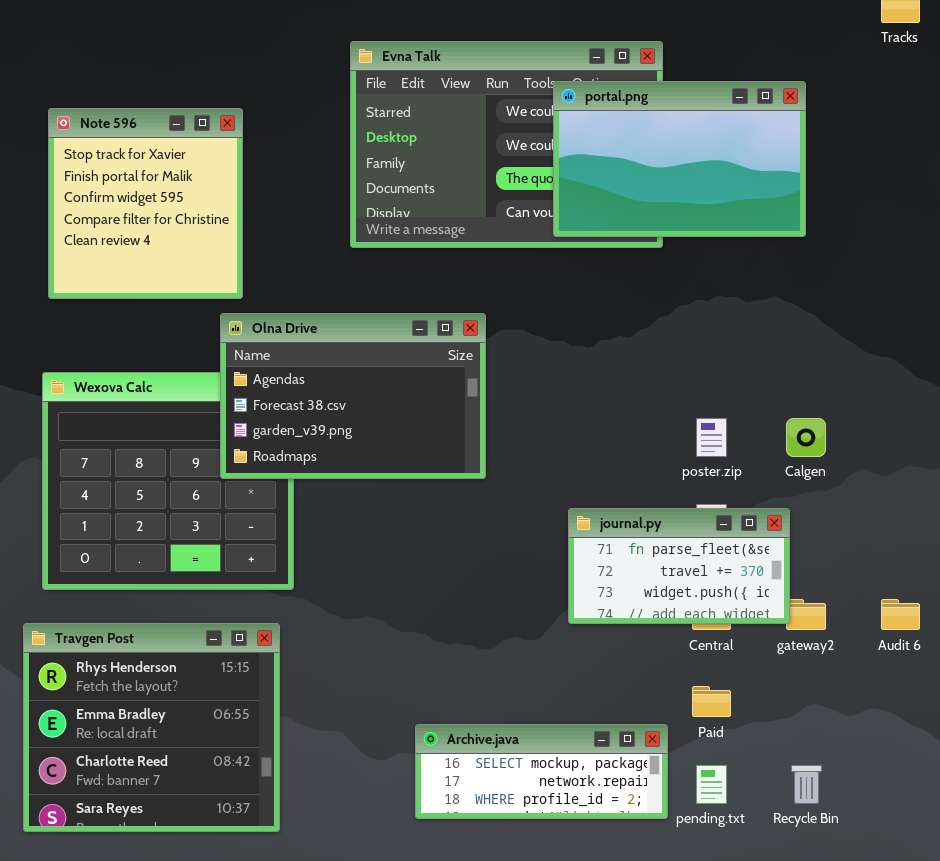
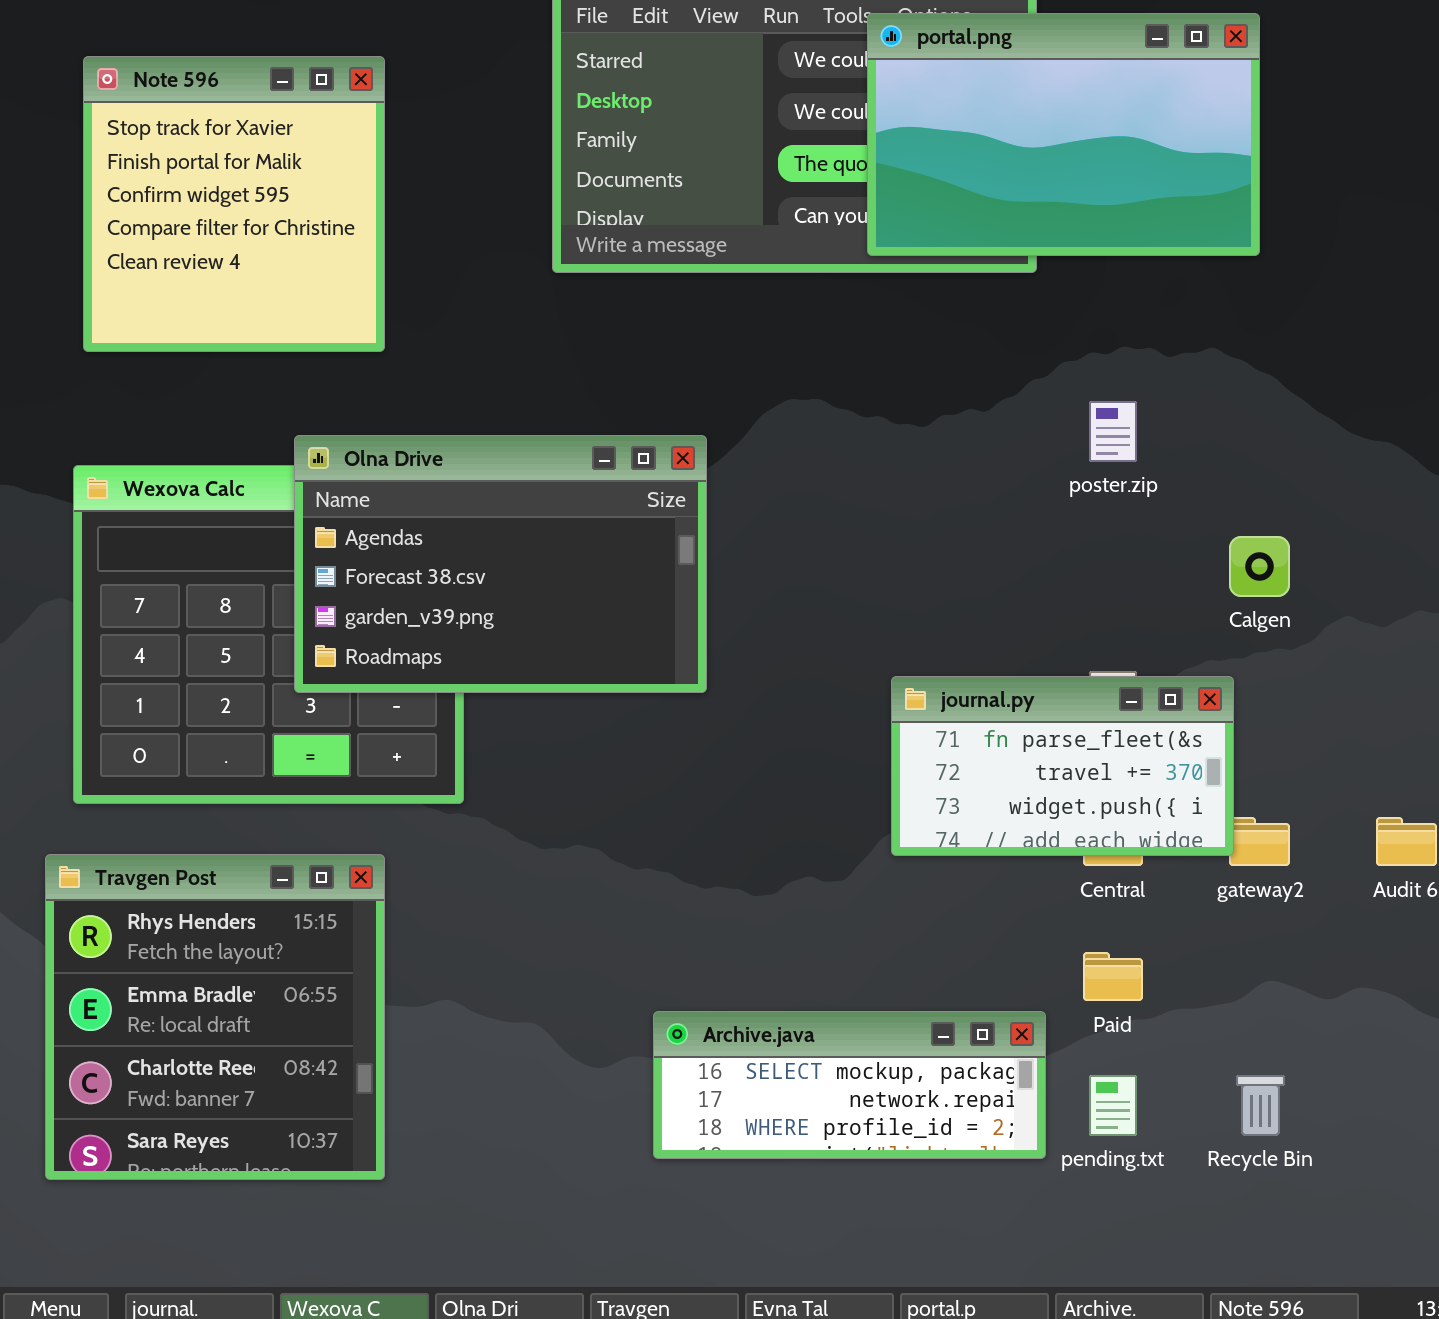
Olna Drive: [220,313,486,479] -> [294,435,707,693], moved
poster.zip: [696,418,727,457] -> [1089,401,1137,462], moved
Travgen Post: [23,623,280,832] -> [45,854,385,1180], resized

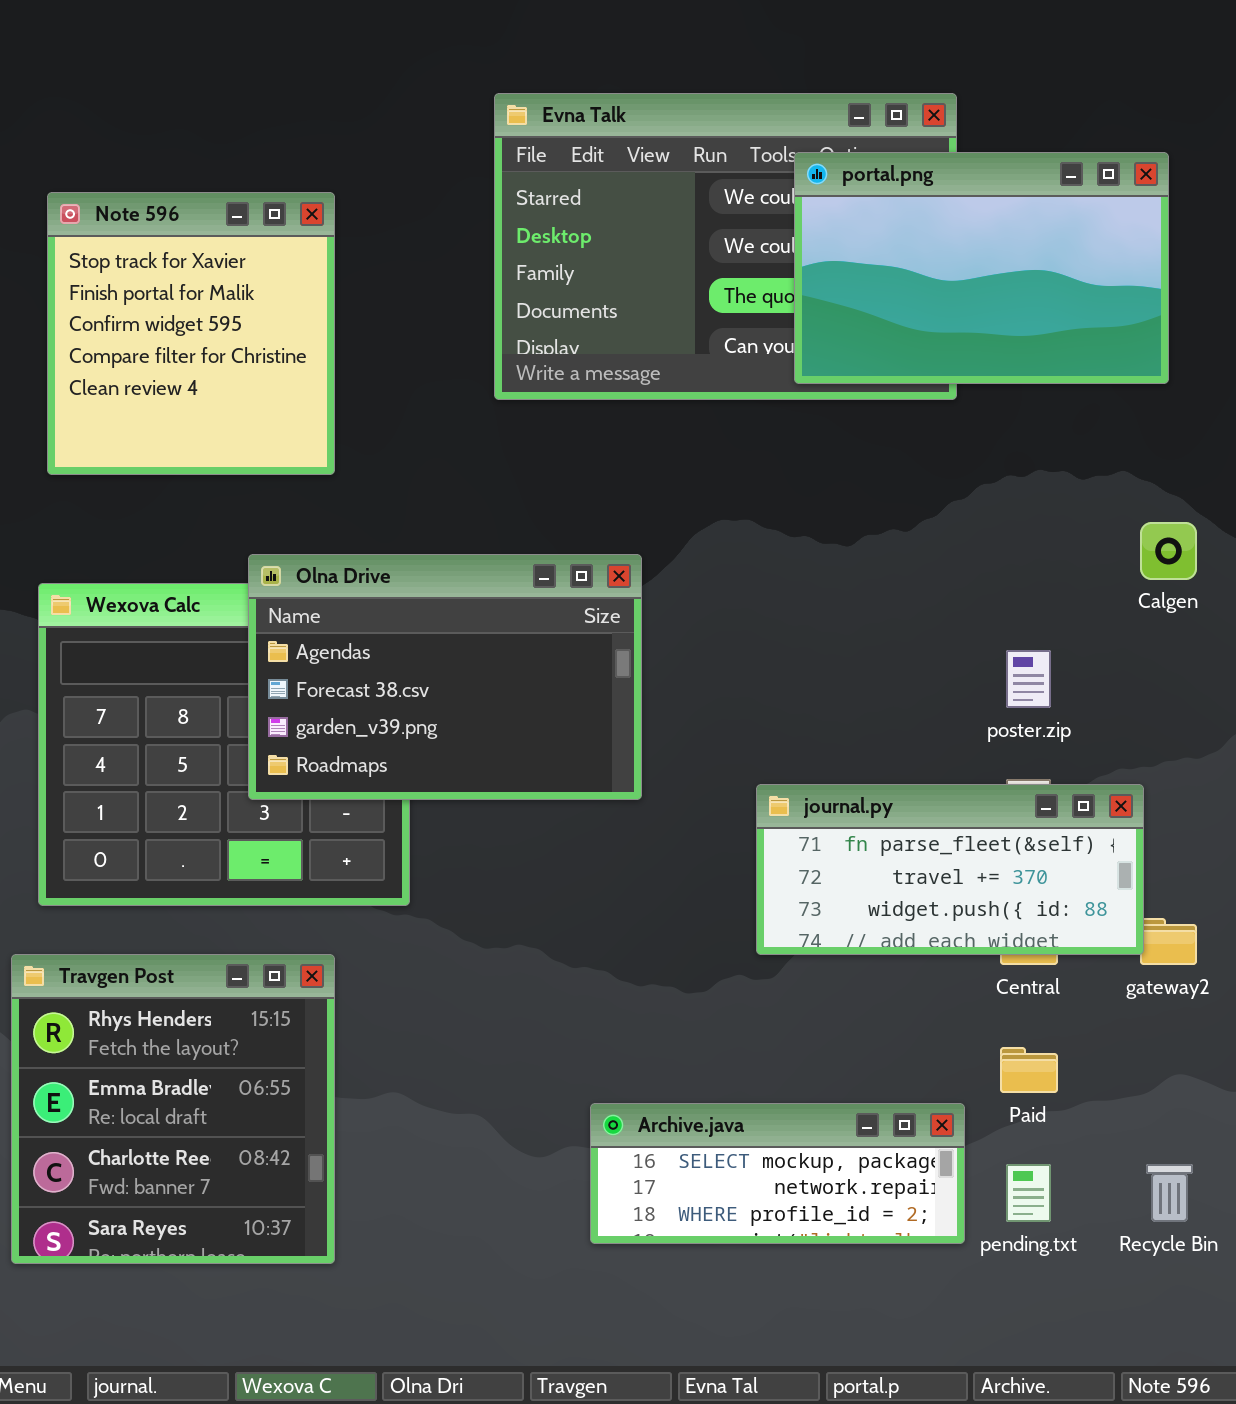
poster.zip: [1089,401,1137,462] -> [1006,650,1051,708], moved
Calgen: [1229,536,1290,597] -> [1140,522,1197,580], moved
journal.py: [891,676,1234,856] -> [756,784,1144,955], resized

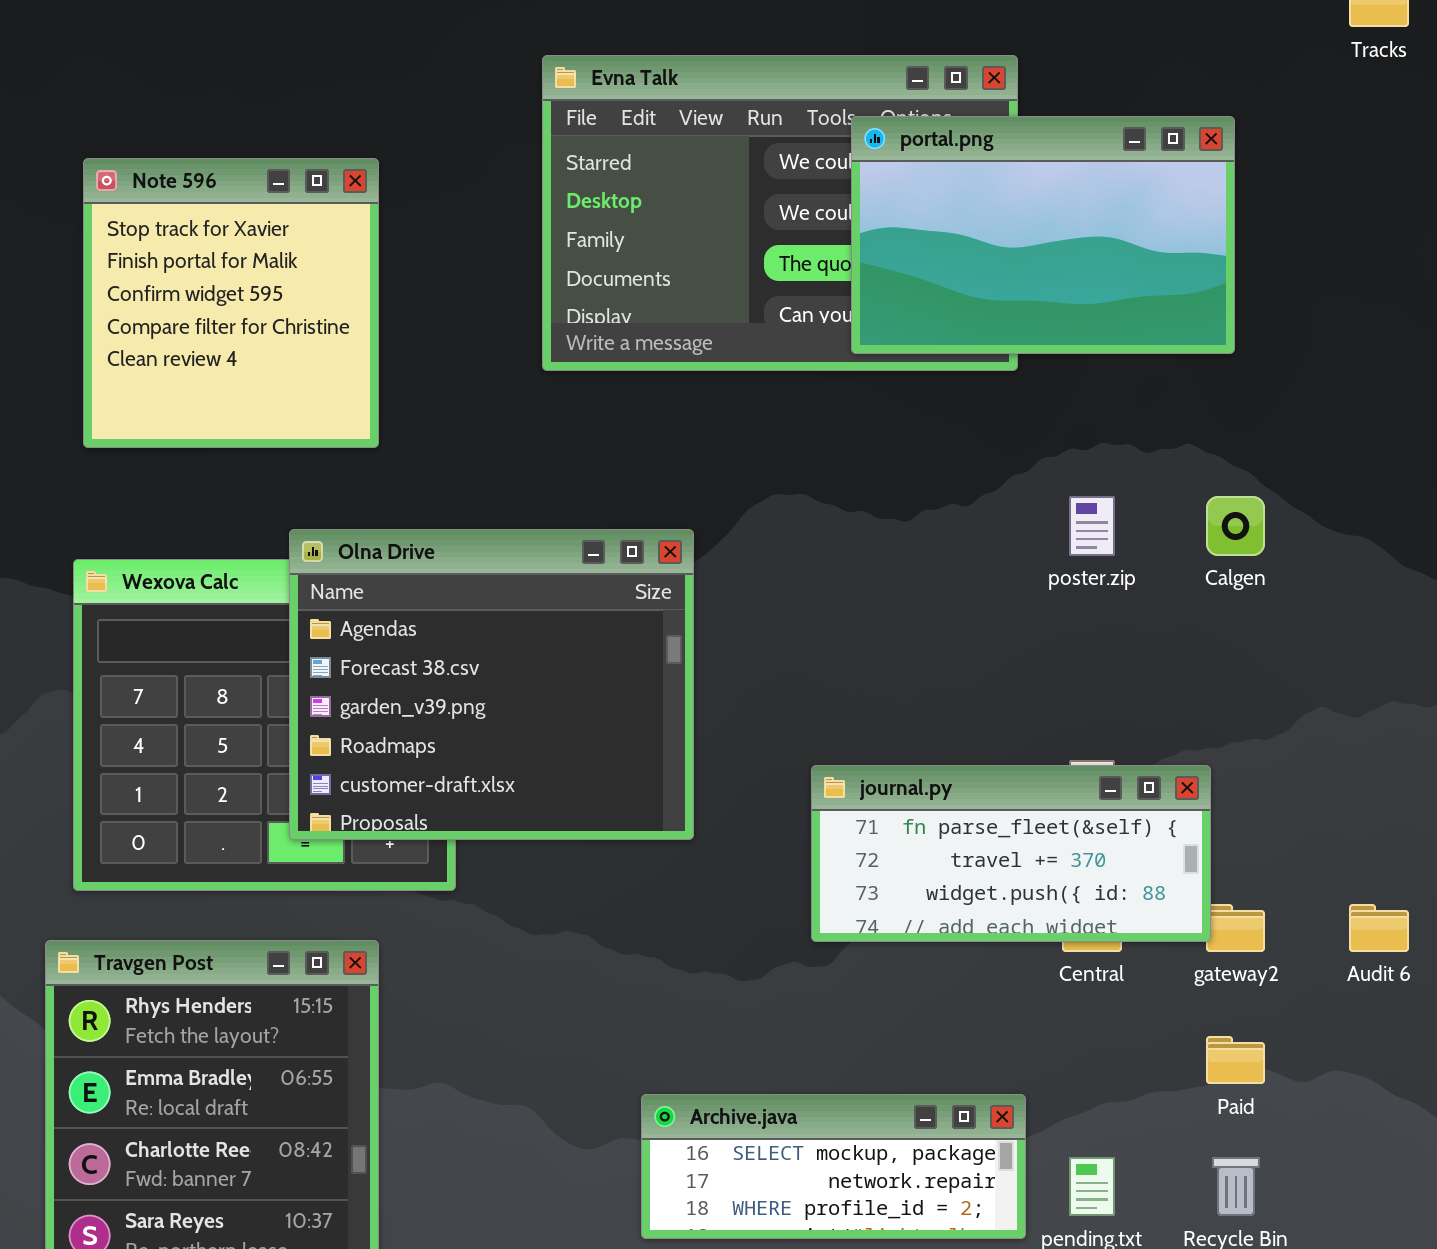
Olna Drive: [248,554,642,800] -> [289,529,694,840], resized
poster.zip: [1006,650,1051,708] -> [1069,496,1115,556], moved
Paid: [1000,1047,1058,1093] -> [1206,1036,1265,1084], moved

